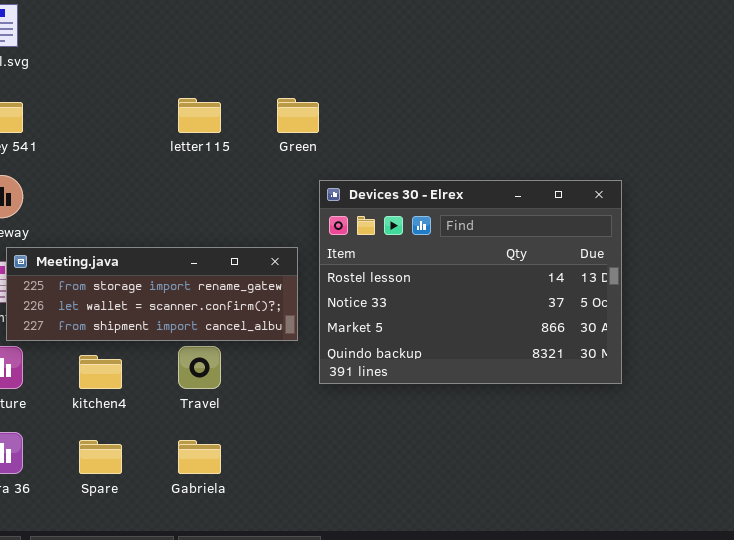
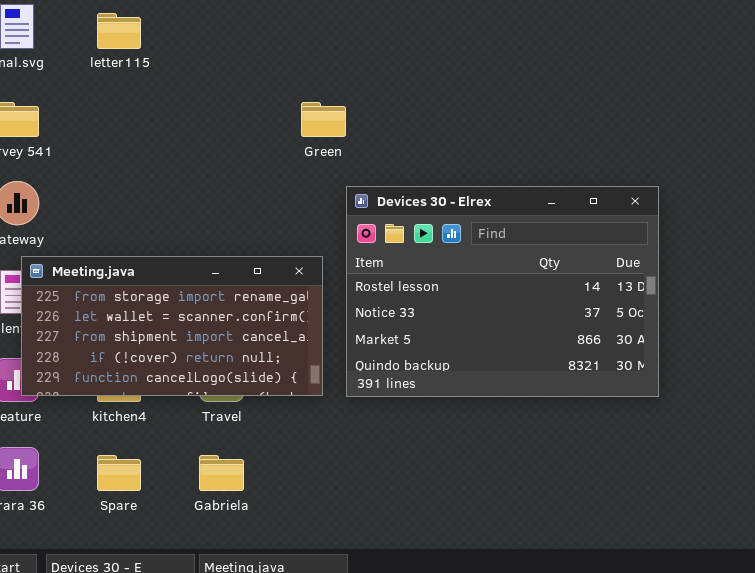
letter115: [178,98,221,133] -> [97,13,141,49], moved
Meeting.java: [6,247,298,341] -> [21,256,323,396], resized

